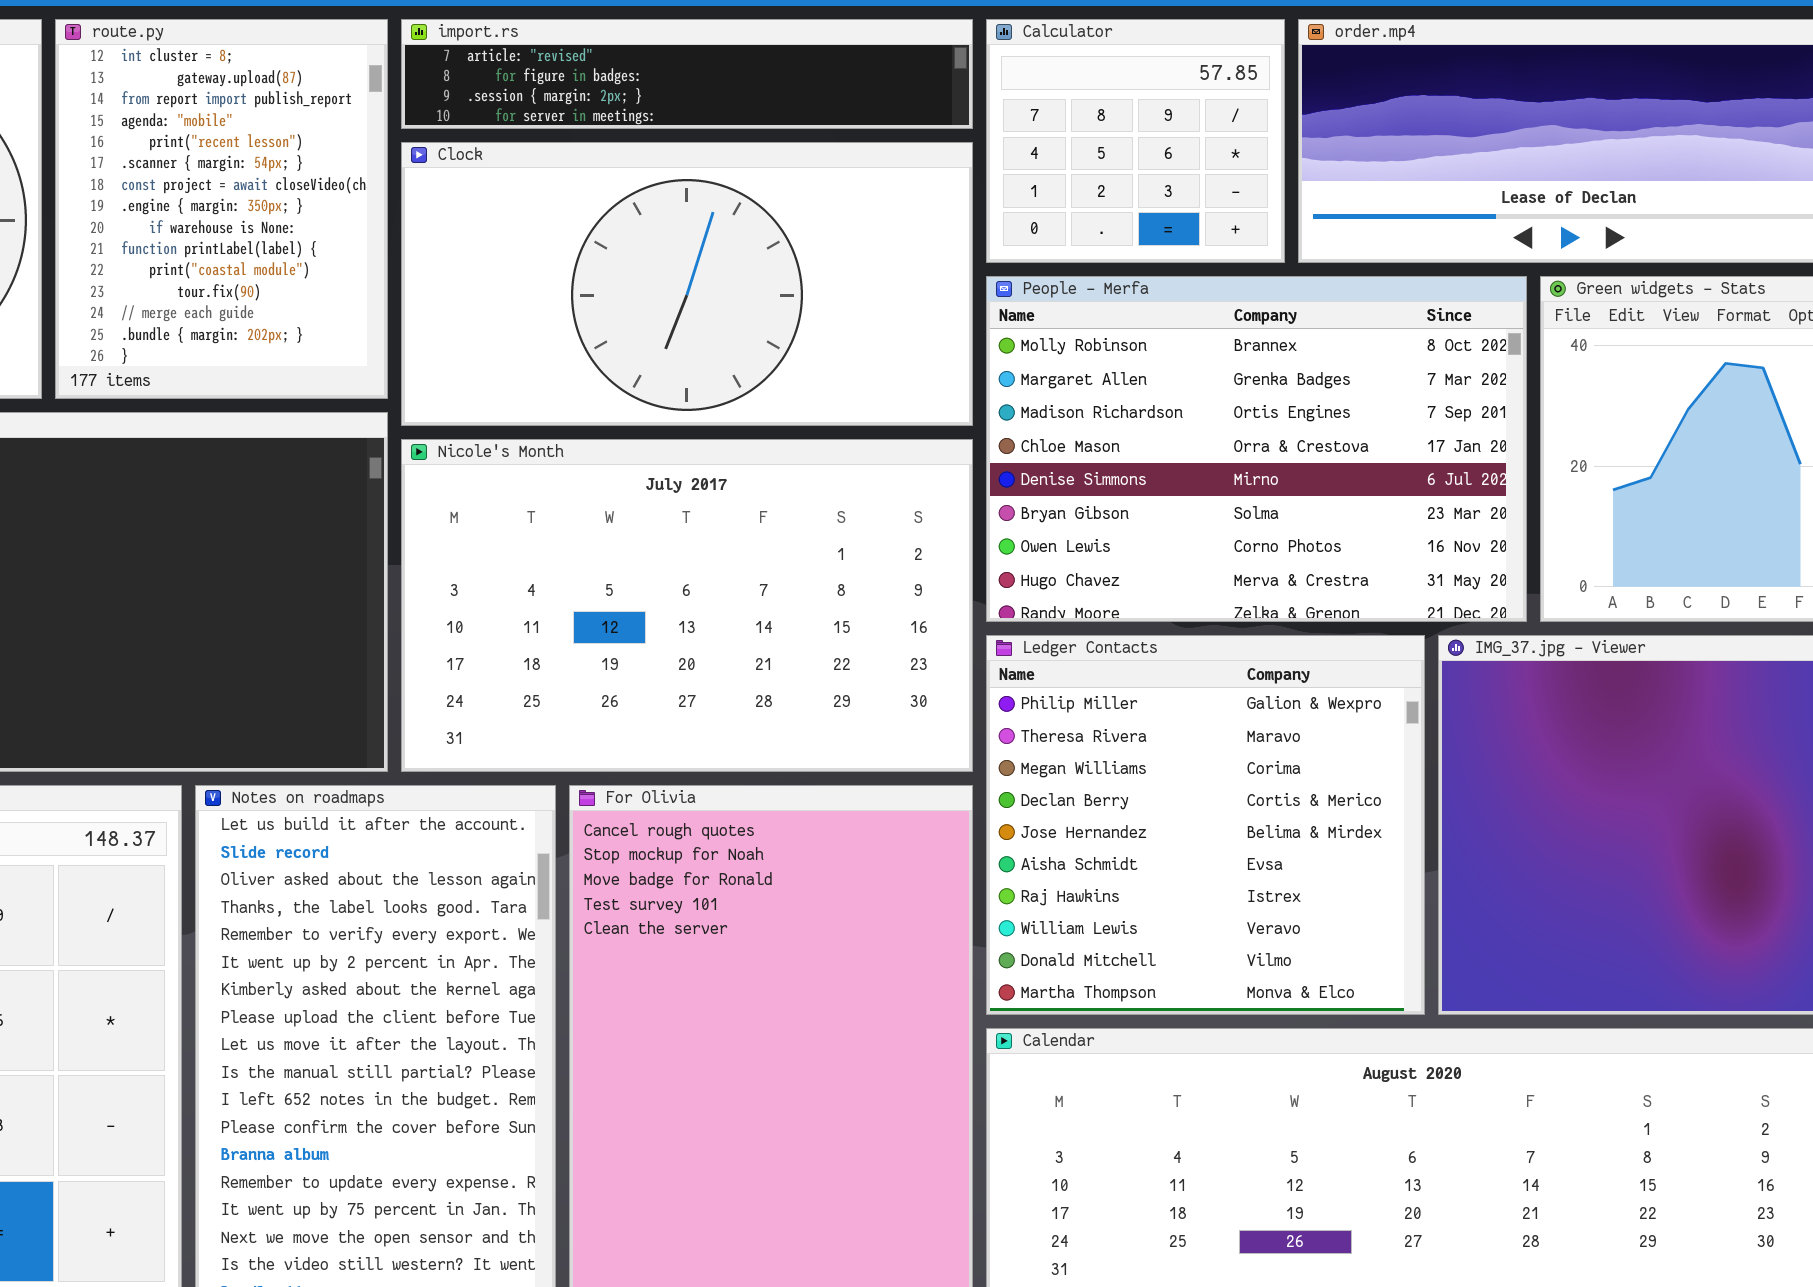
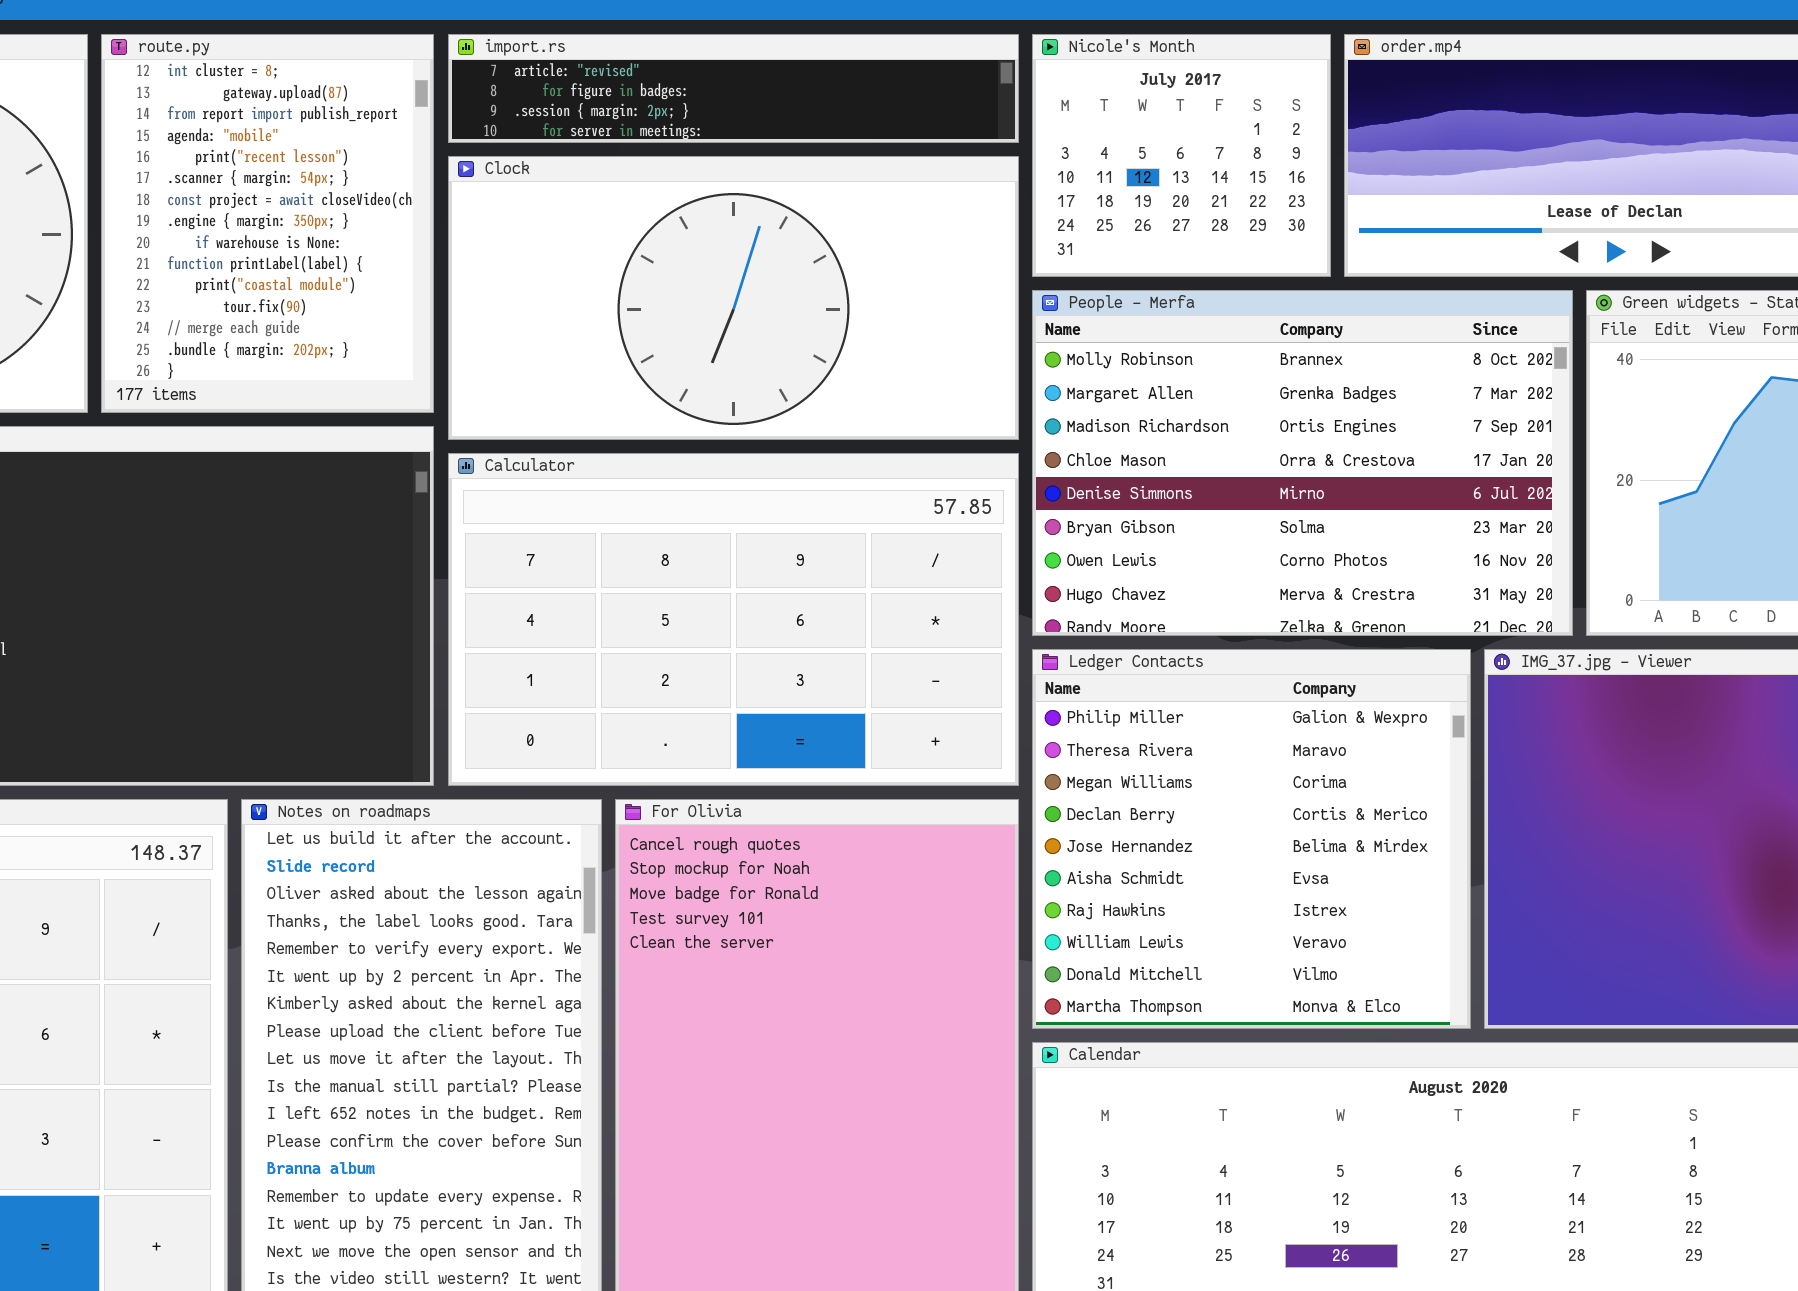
Calculator: [986,19,1285,263] -> [448,453,1019,786], moved, resized
Nicole's Month: [401,439,973,772] -> [1032,34,1331,277], moved, resized

